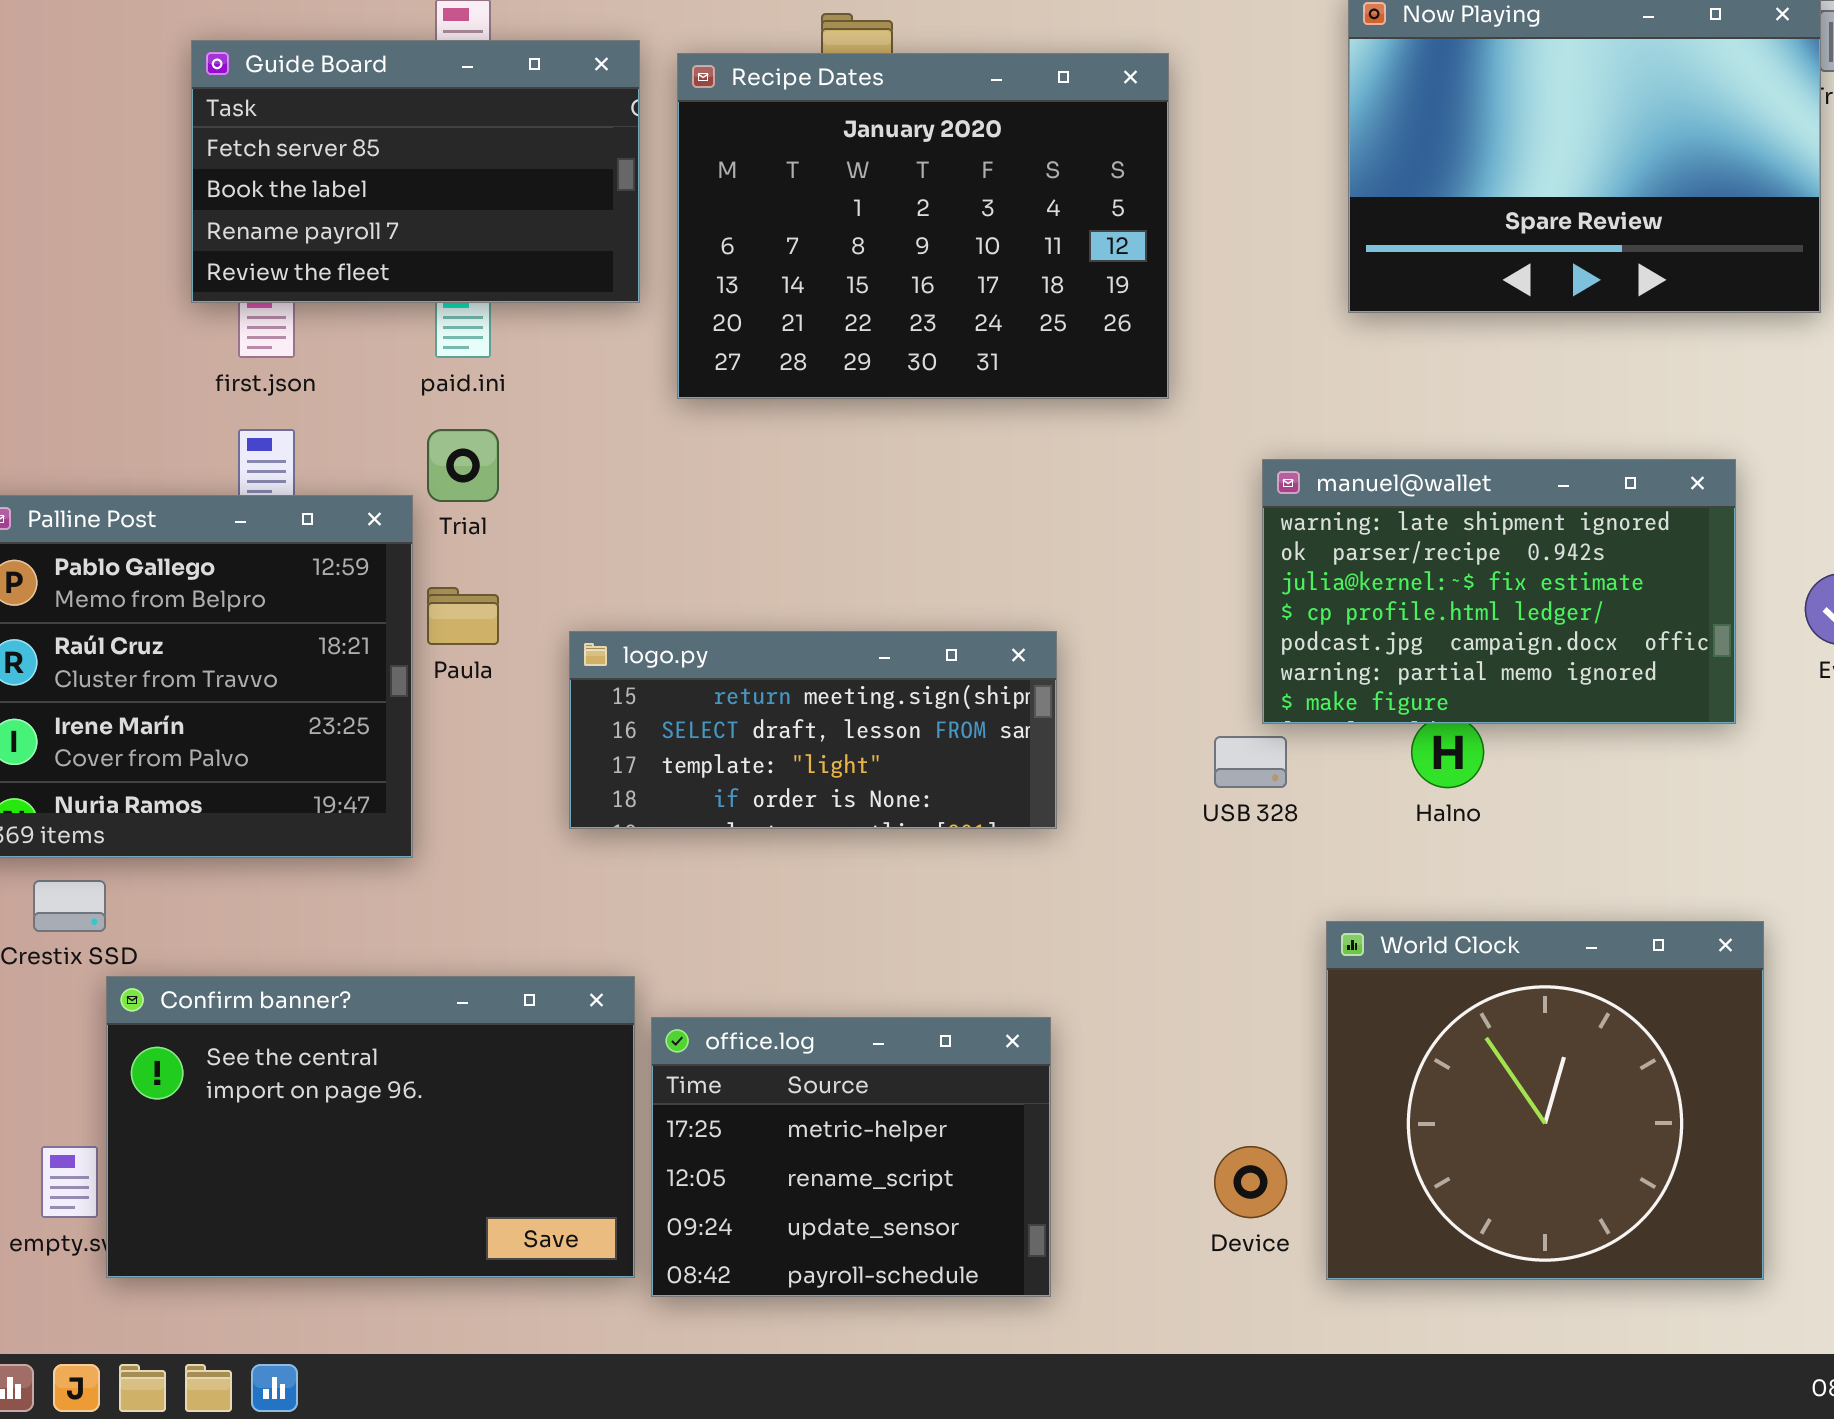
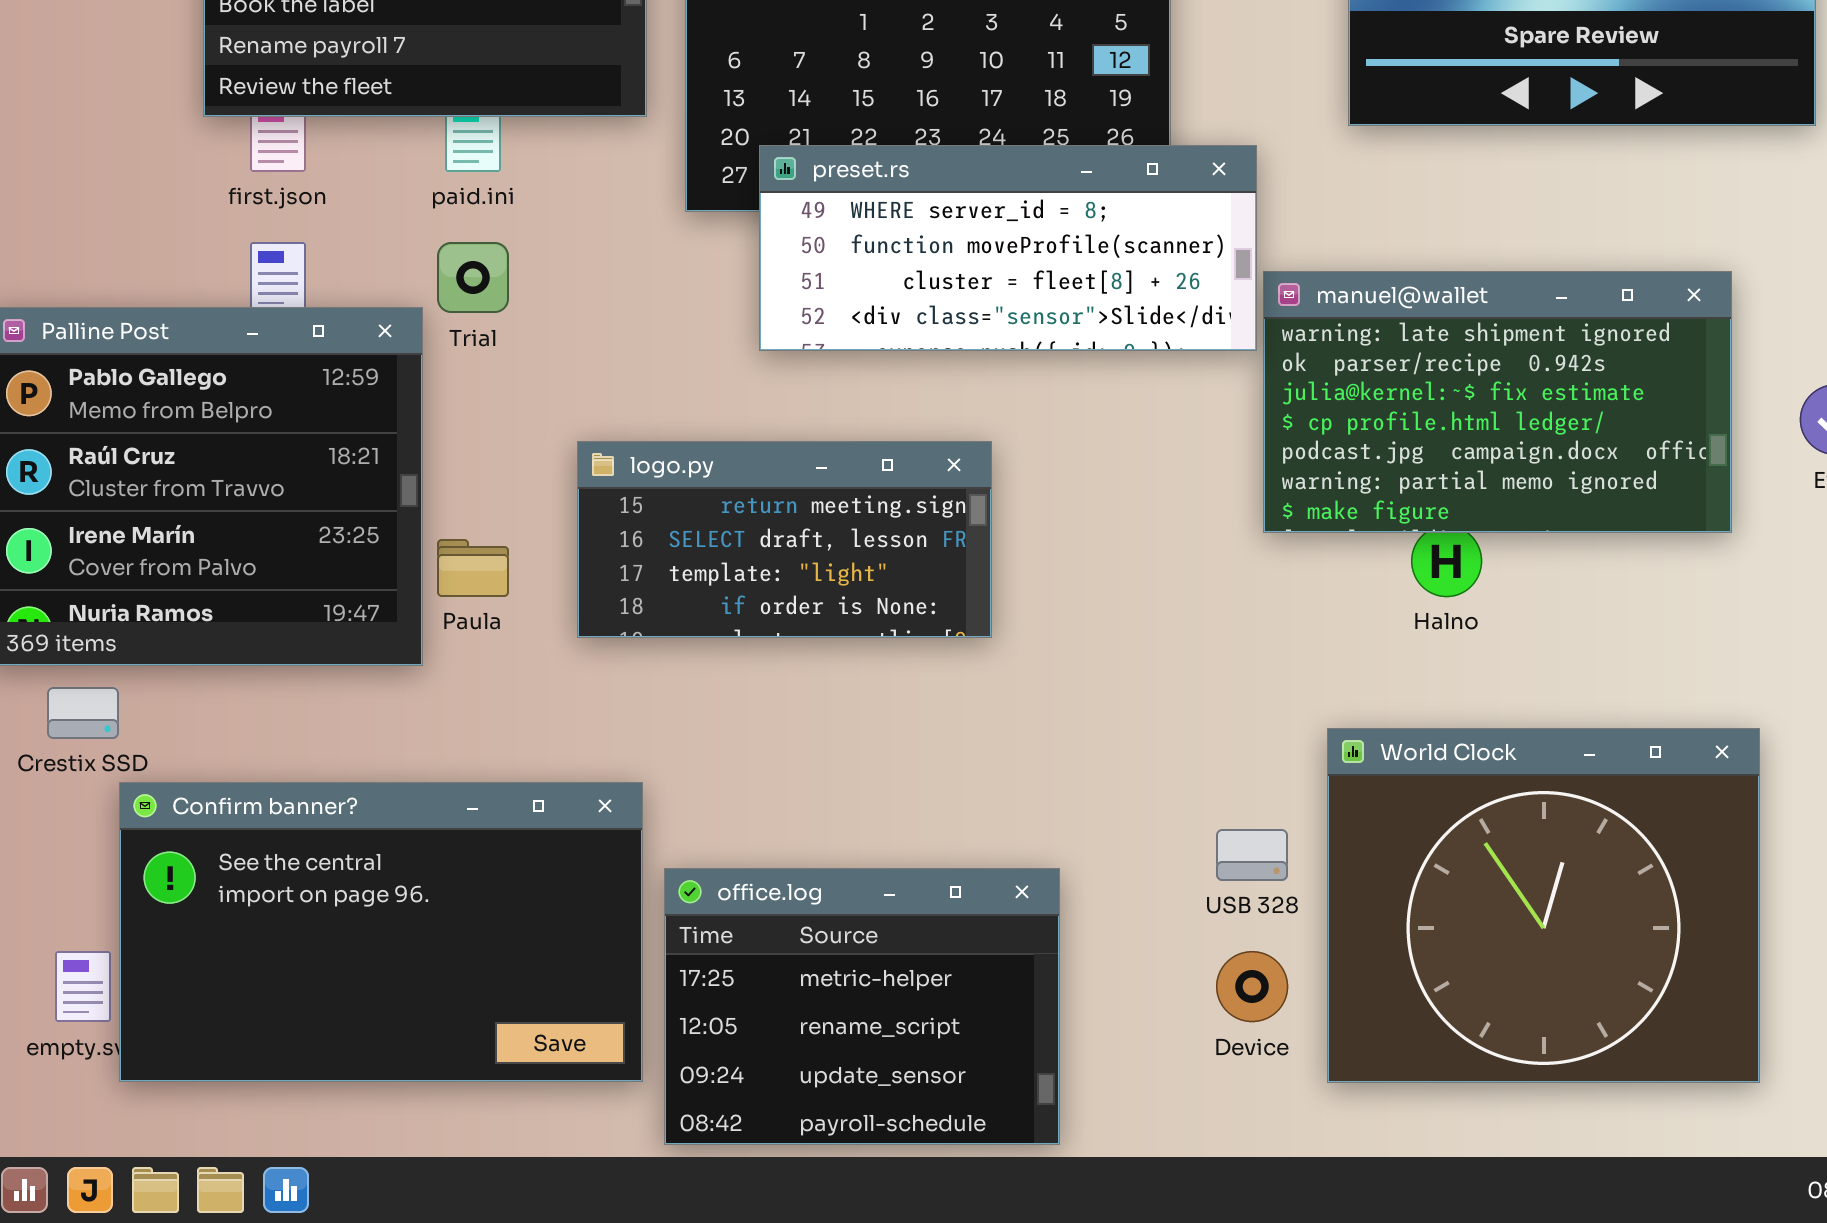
preset.rs: none -> [759,145,1257,351], opened
Paula: [427,587,499,645] -> [437,539,509,597], moved
logo.py: [569,631,1057,829] -> [577,441,992,638], resized
USB 328: [1214,736,1287,788] -> [1216,829,1288,881], moved
office.log: [651,1017,1051,1297] -> [664,868,1060,1145], moved

